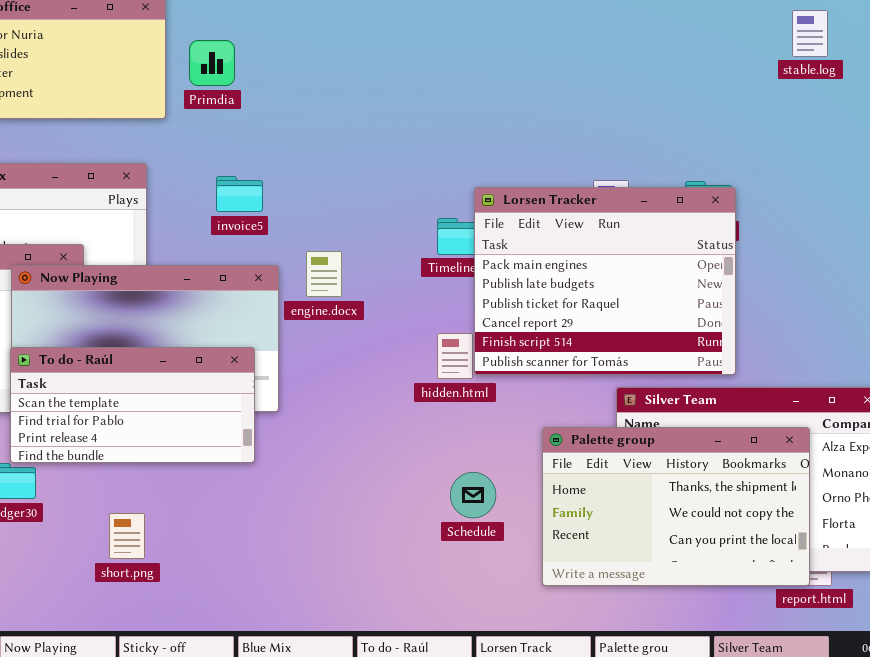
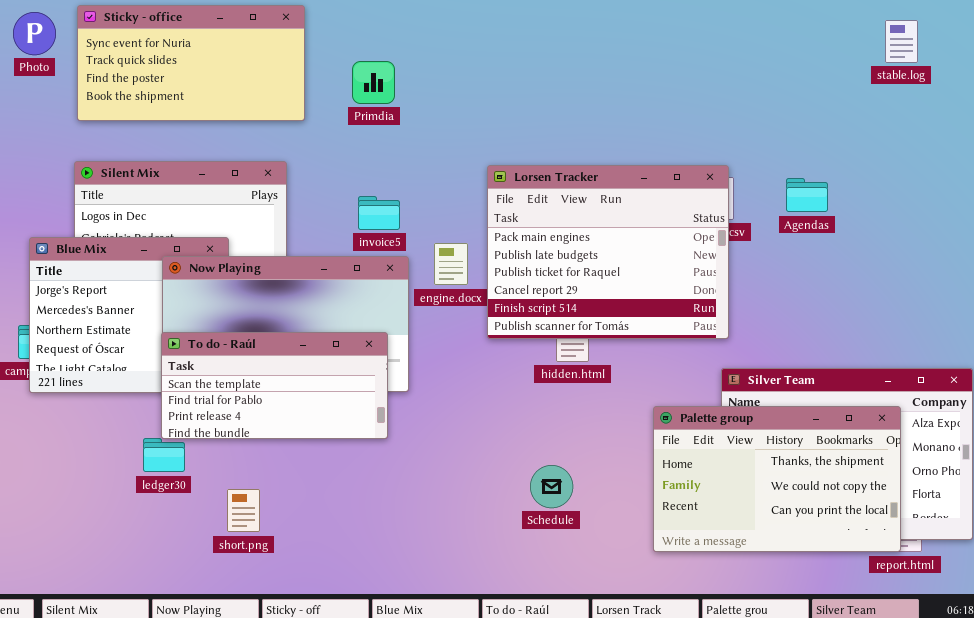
Primdia: [189,40,235,86] -> [352,61,395,104], moved
invoice5: [216,176,263,212] -> [358,196,400,230], moved
Lorsen Tracker: [474,187,736,375] -> [487,165,729,339], moved
Schedule: [450,472,496,518] -> [530,465,573,508], moved
short.png: [109,513,145,559] -> [227,489,260,532], moved

